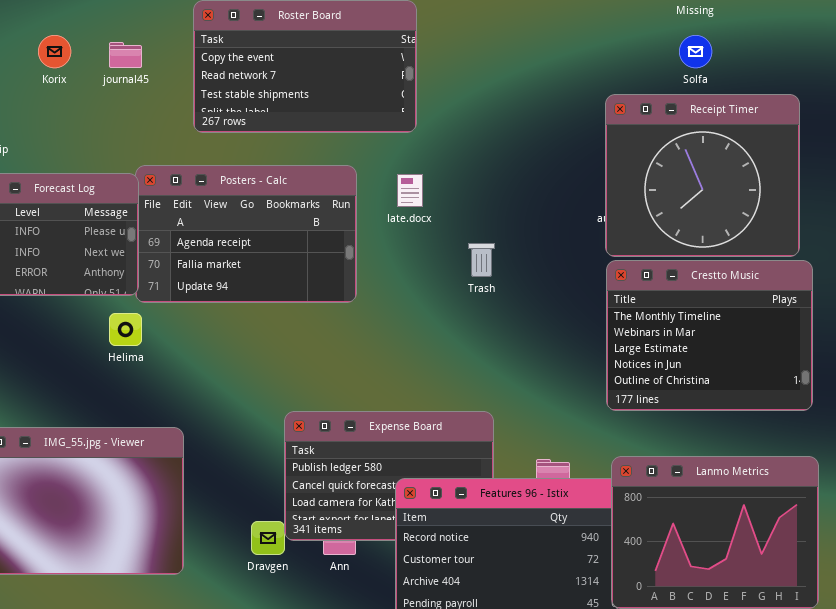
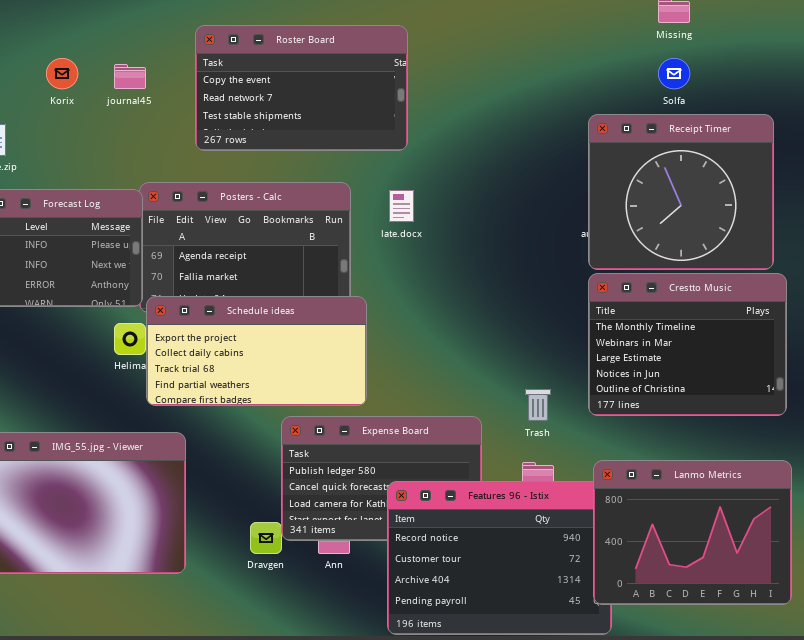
Trash: [468,243,495,277] -> [525,389,551,421], moved
Schedule ideas: none -> [146,296,367,406], opened

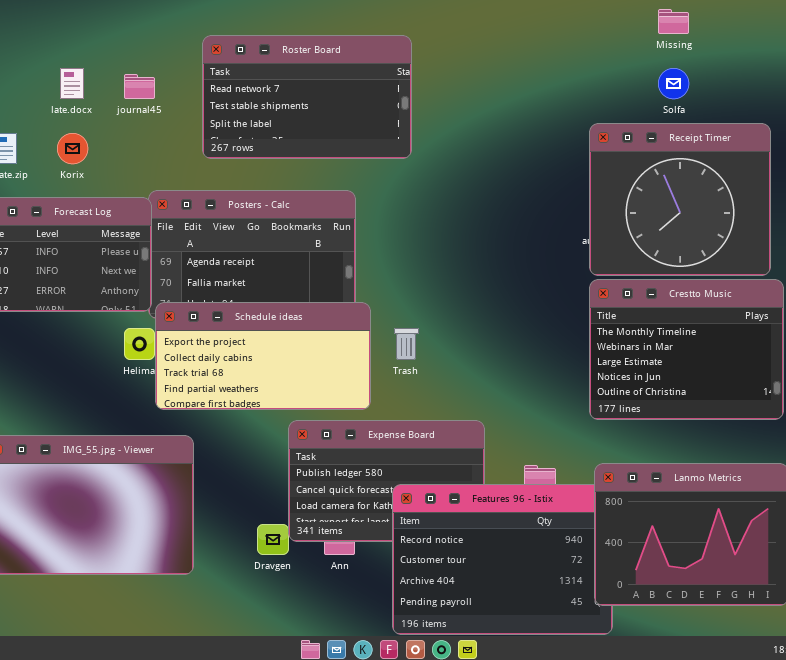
Roster Board: [195,25,408,151] -> [202,35,412,159], scrolled down 1 row
Korix: [46,58,78,89] -> [57,133,88,164], moved
late.docx: [389,190,414,222] -> [60,68,84,99], moved
Trash: [525,389,551,421] -> [394,328,419,360], moved

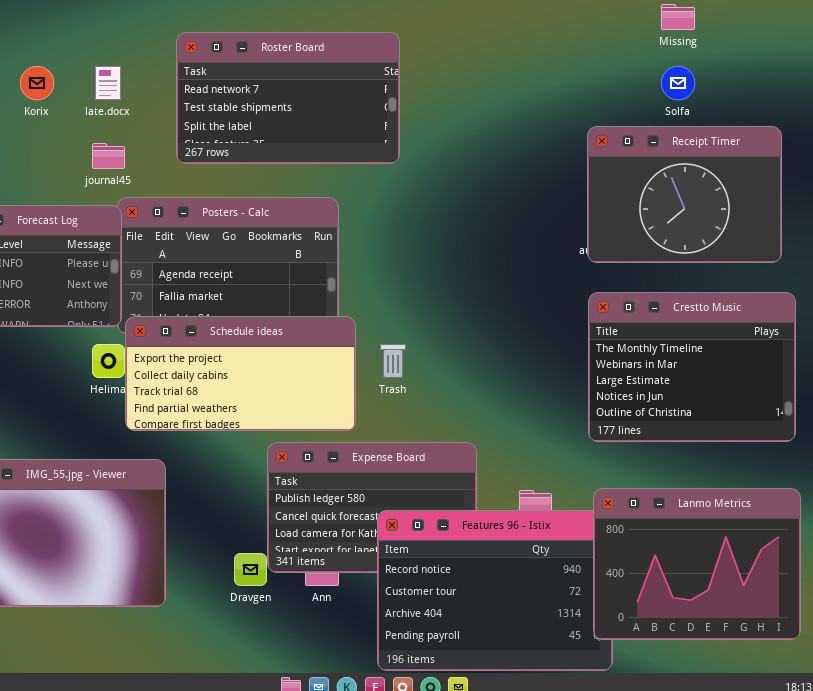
late.docx: [60,68,84,99] -> [95,66,121,100], moved
journal45: [124,74,155,99] -> [92,143,125,169], moved
Receipt Timer: [589,123,771,276] -> [587,126,782,263], resized
Korix: [57,133,88,164] -> [20,66,54,100], moved

